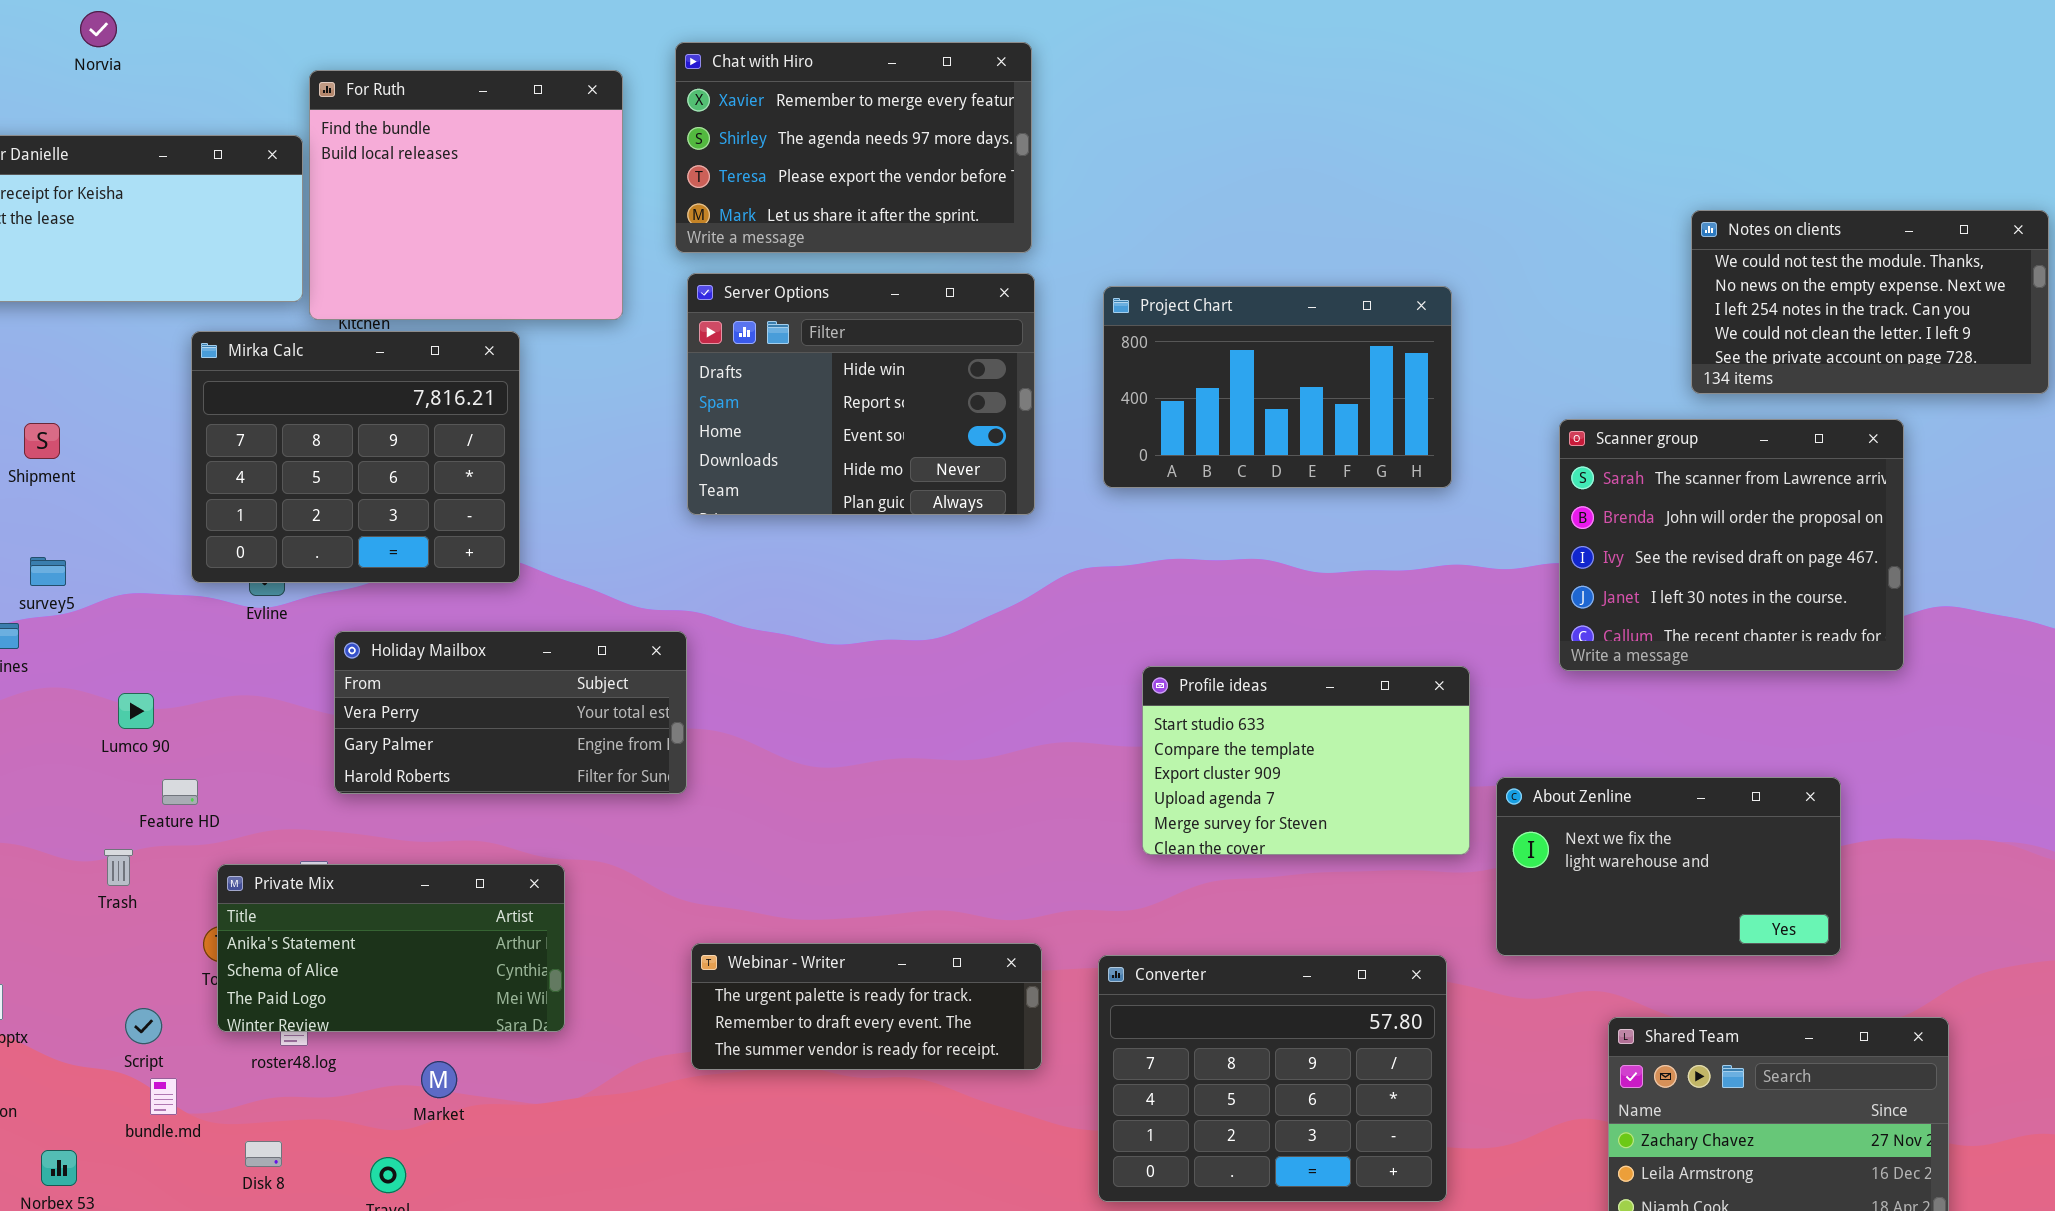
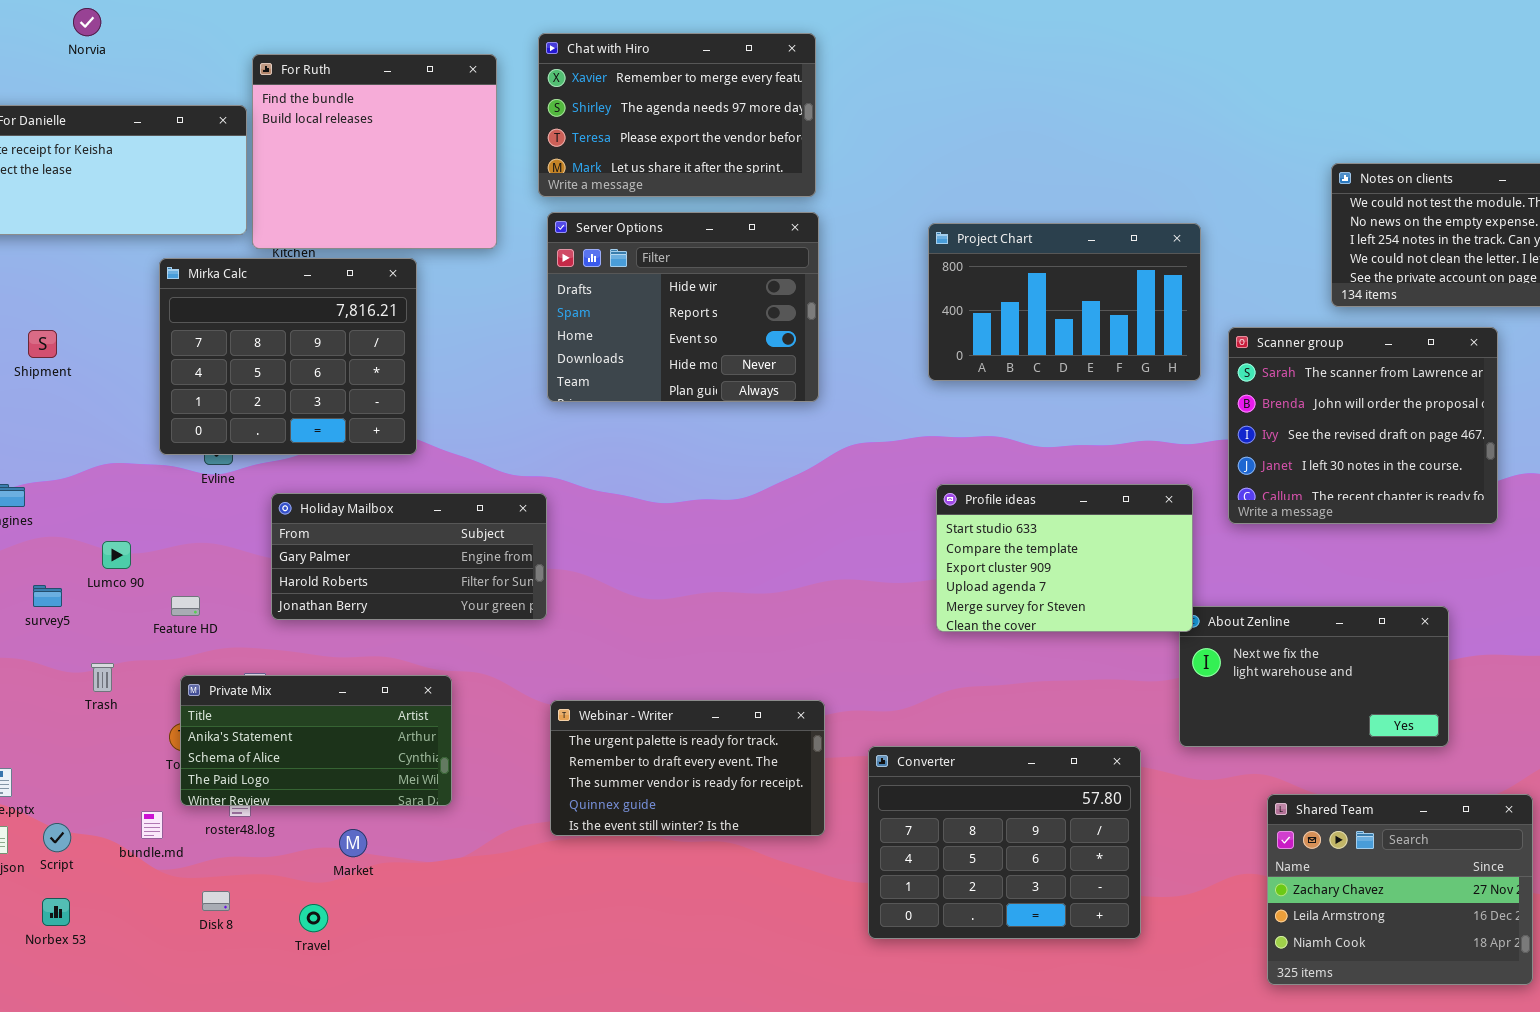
Project Chart: [1103,286,1452,488] -> [928,223,1201,381], moved
survey5: [30,557,66,586] -> [33,585,62,607], moved
Holiday Mailbox: [334,631,687,794] -> [271,493,547,620], scrolled down 1 row
Profile ideas: [1142,666,1470,855] -> [936,484,1193,632], moved
Feature HD: [162,779,198,805] -> [171,596,200,616], moved
Webinar - Writer: [691,943,1042,1070] -> [550,700,825,836], resized
Script: [125,1008,162,1044] -> [43,823,71,852], moved
bundle.md: [150,1078,177,1115] -> [141,811,163,839], moved

